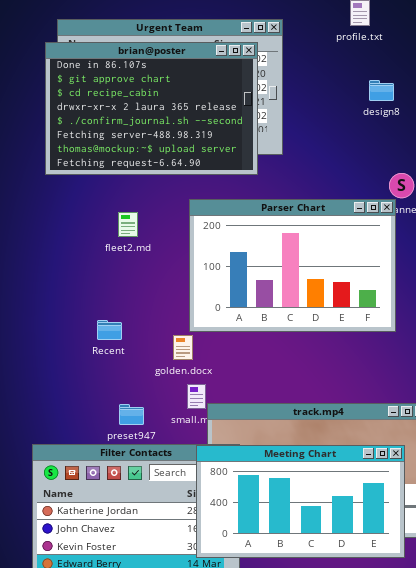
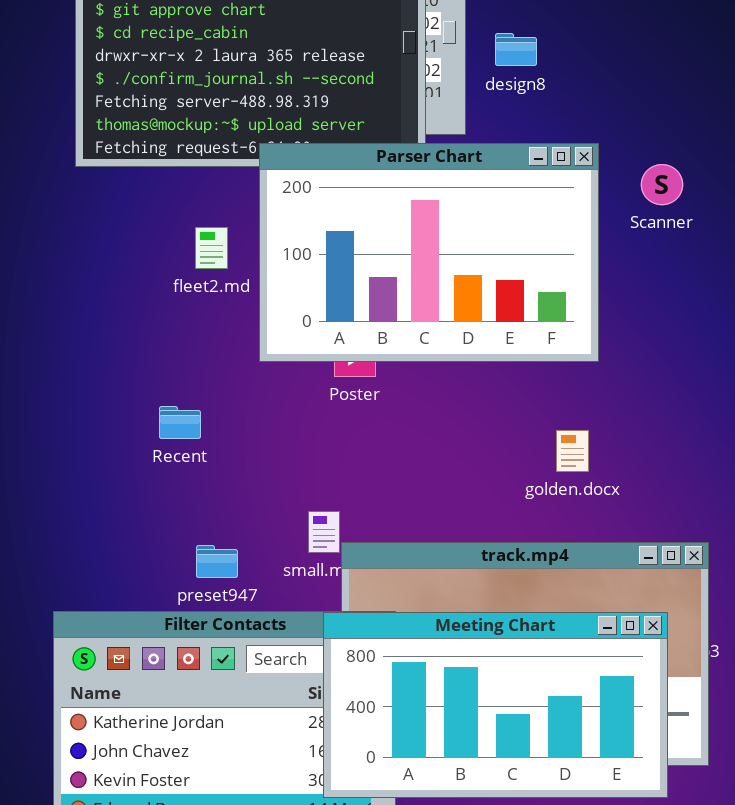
design8: [369,80,394,101] -> [495,33,537,66], moved
Parser Chart: [189,199,396,332] -> [259,143,599,362], moved
golden.docx: [173,335,193,360] -> [556,430,589,472], moved

